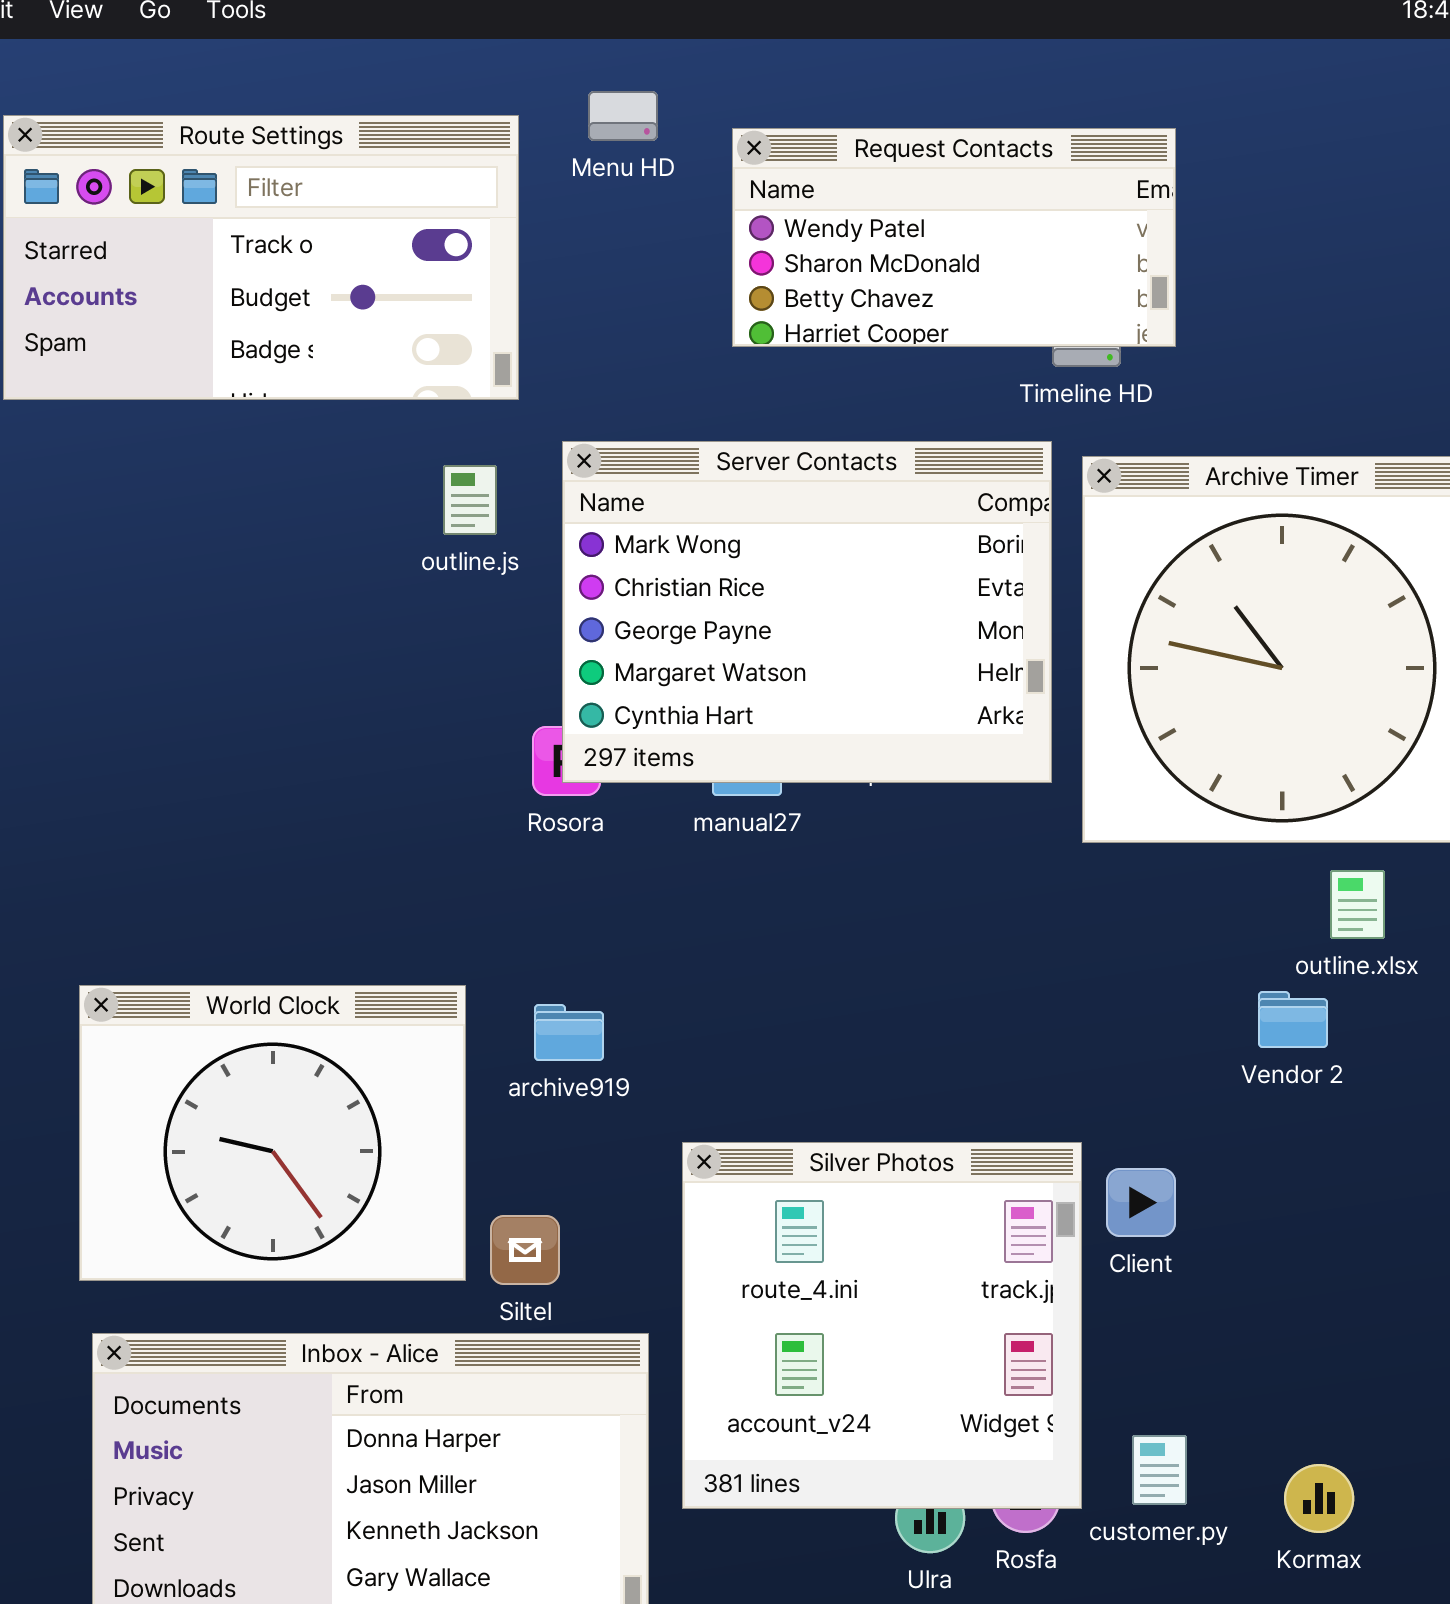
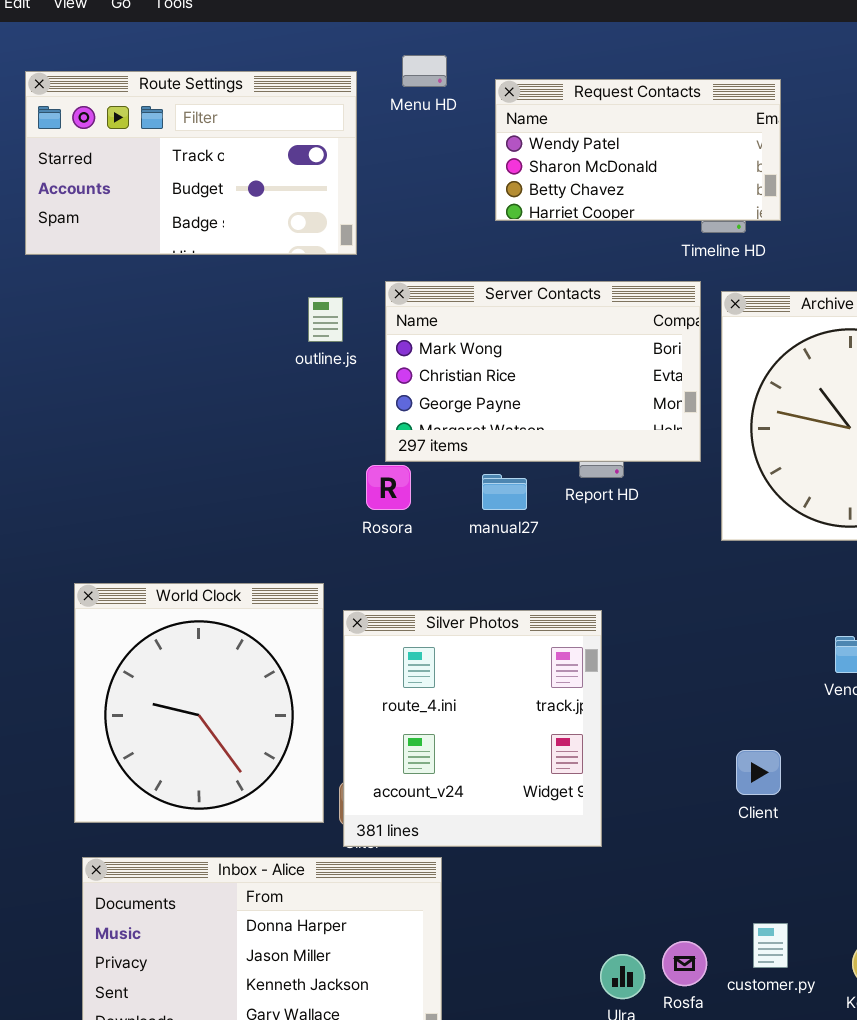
Server Contacts: [562,441,1052,783] -> [385,281,701,462], resized
World Clock: [79,985,466,1281] -> [74,583,324,823], resized
Silver Photos: [682,1142,1082,1509] -> [343,610,602,847], moved

